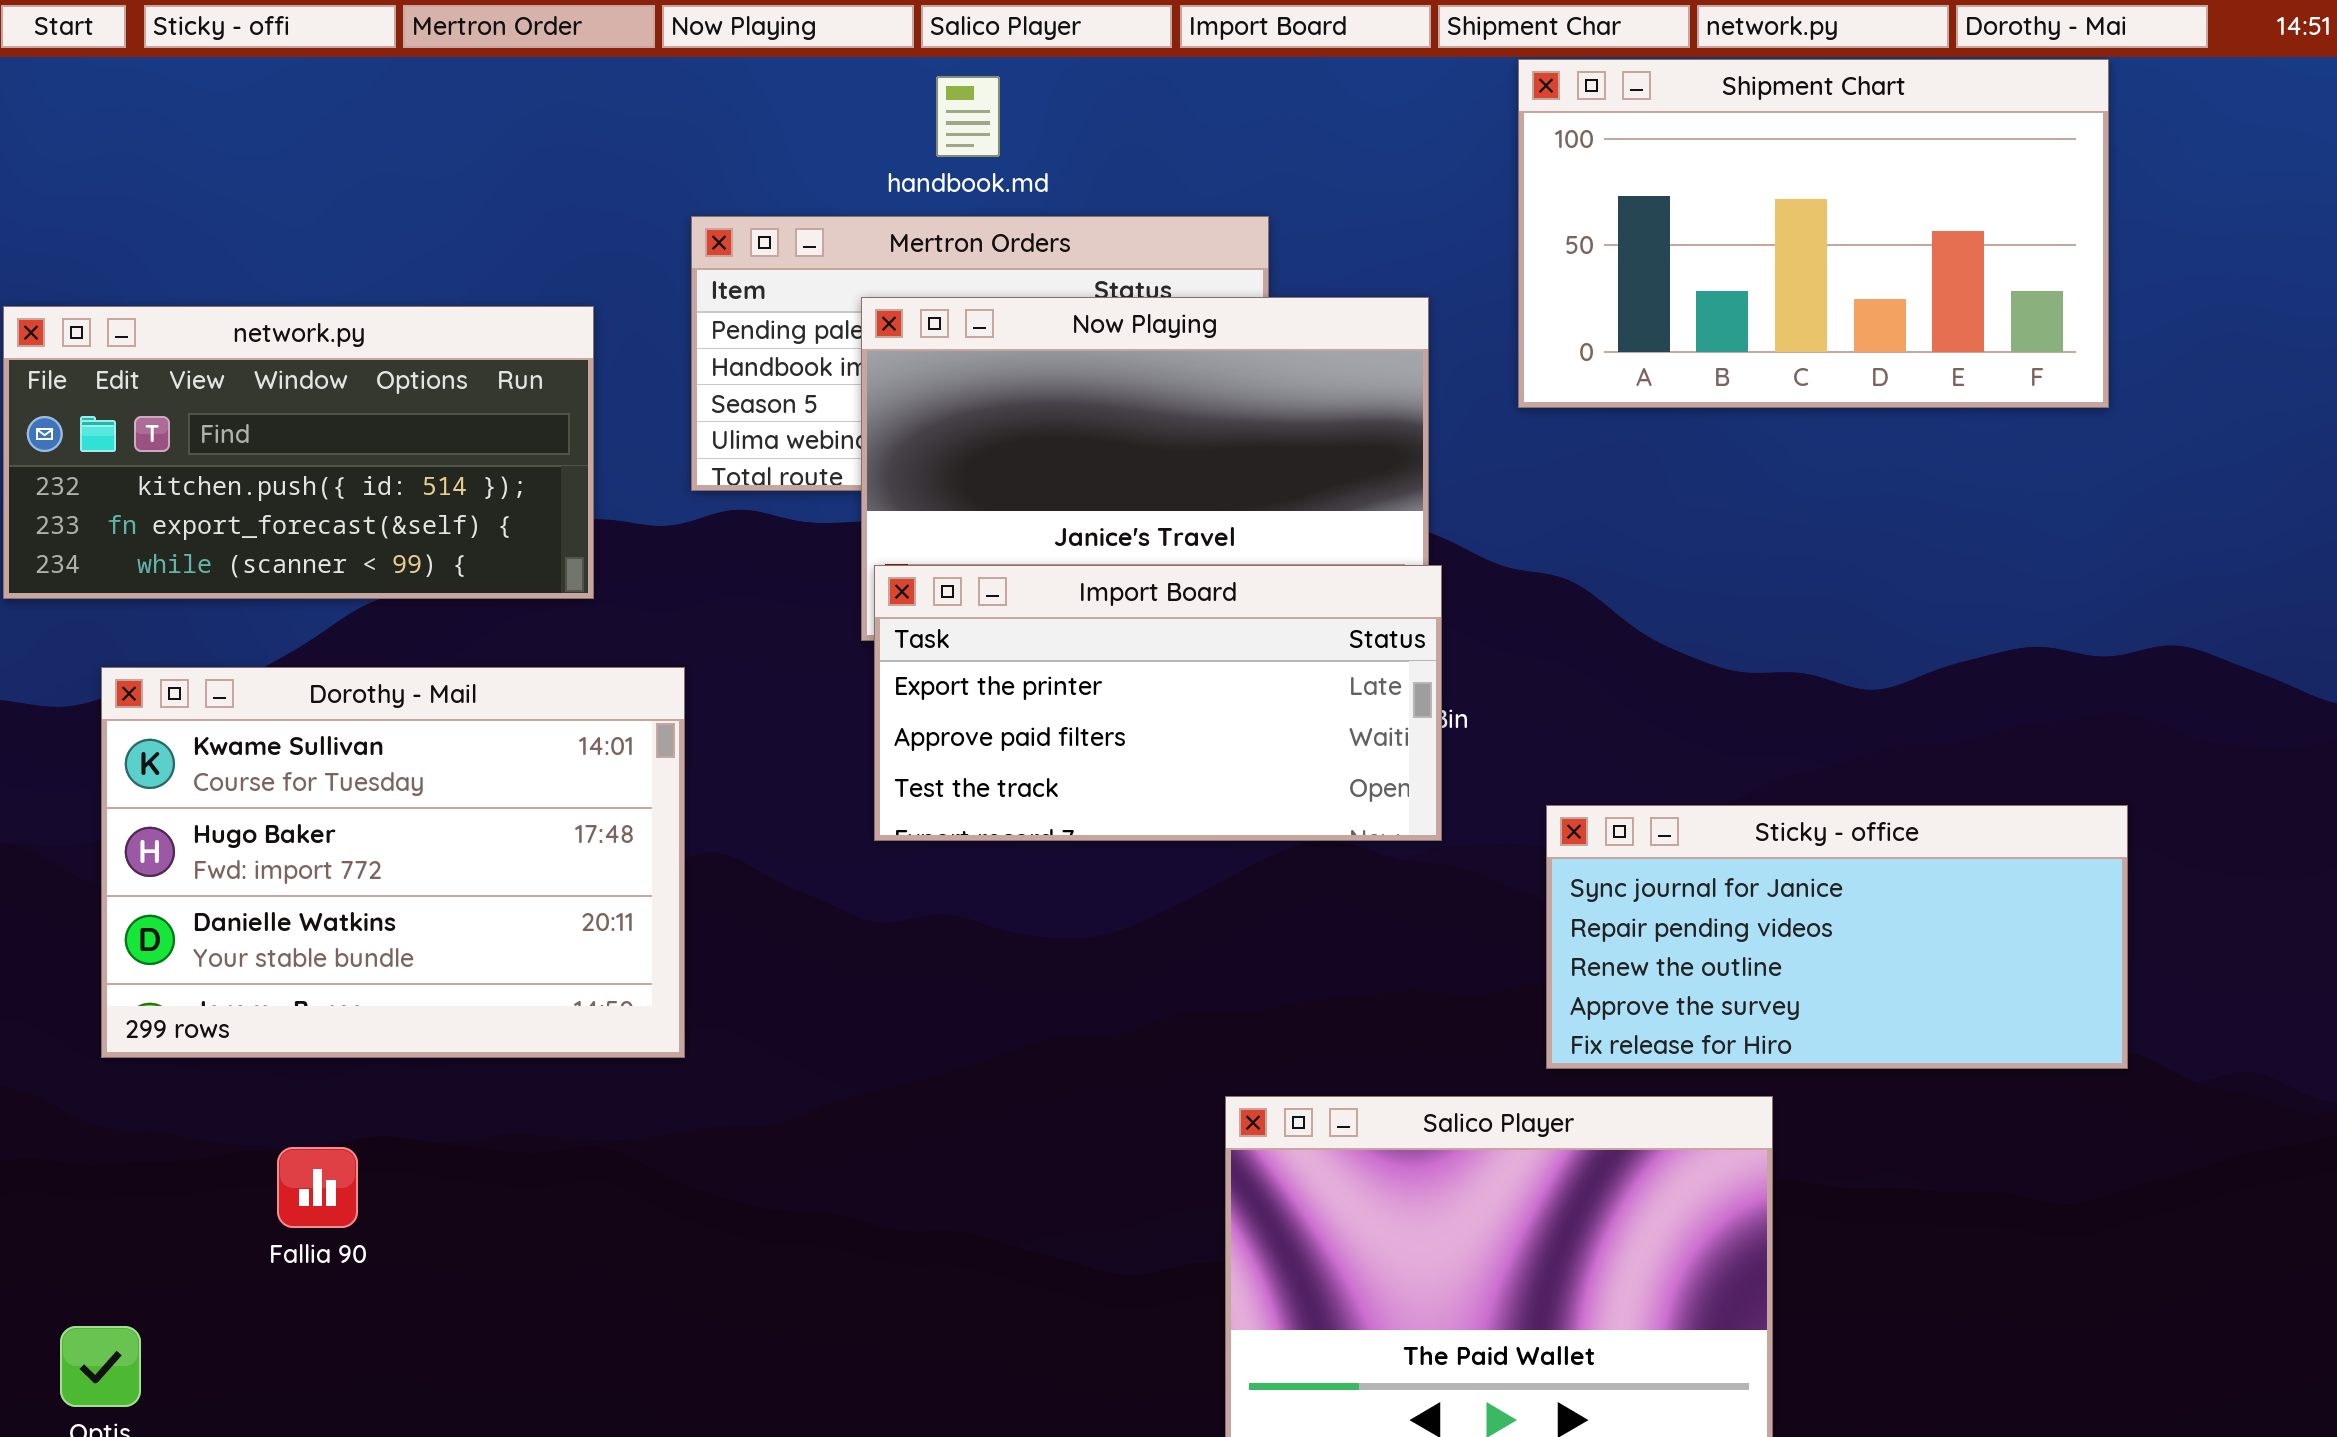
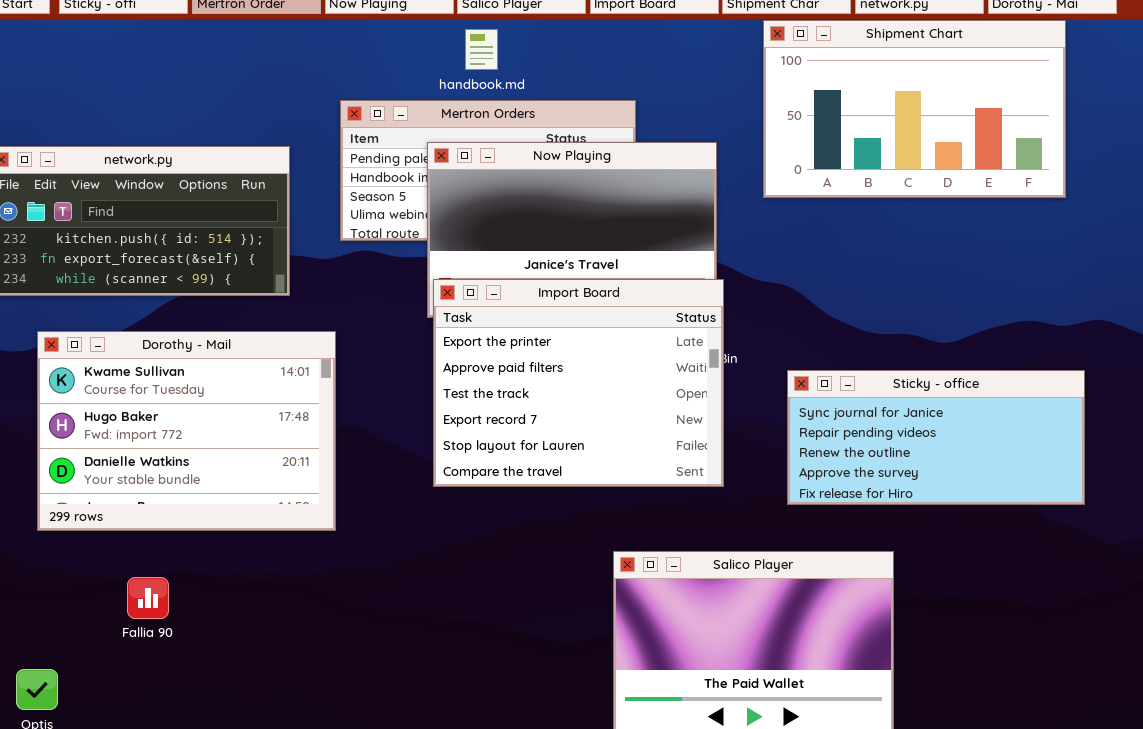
Import Board: [874,565,1442,841] -> [433,279,724,487], resized
Sticky - office: [1546,805,2128,1069] -> [787,370,1085,505], moved

